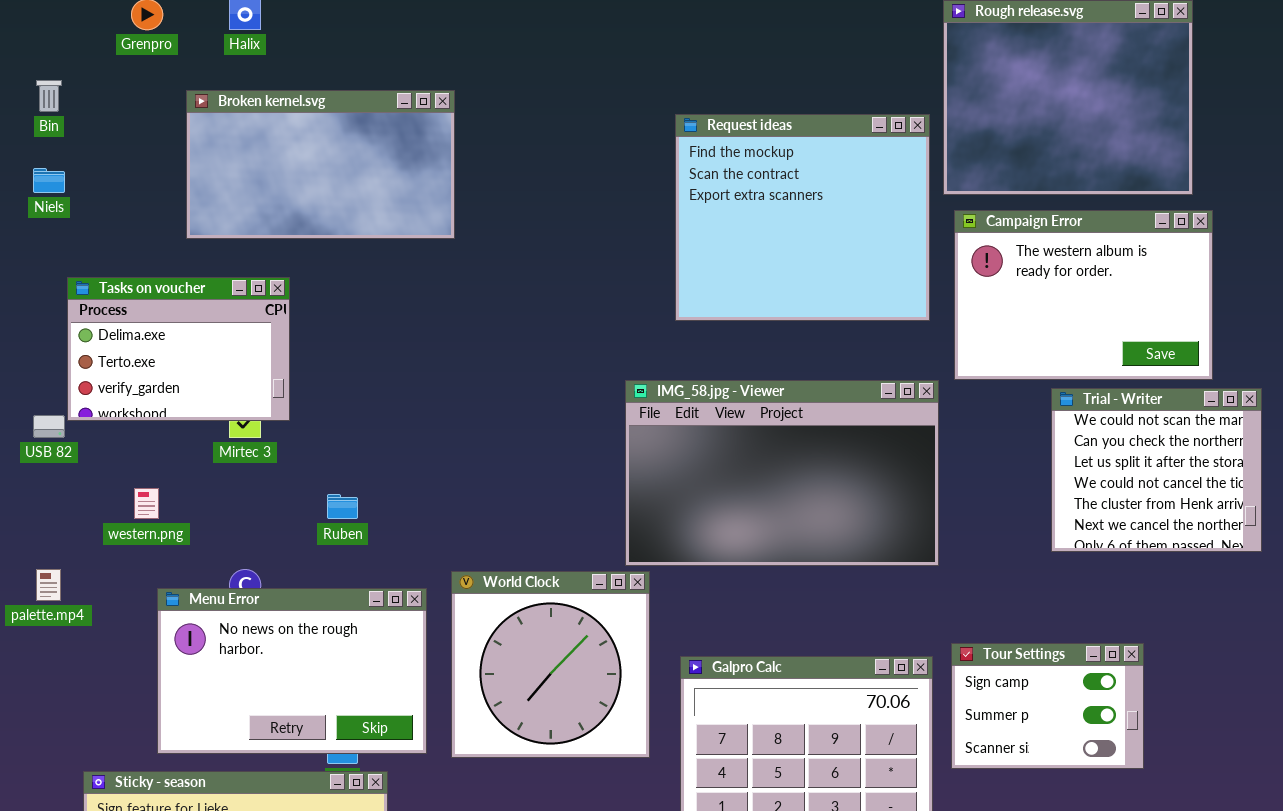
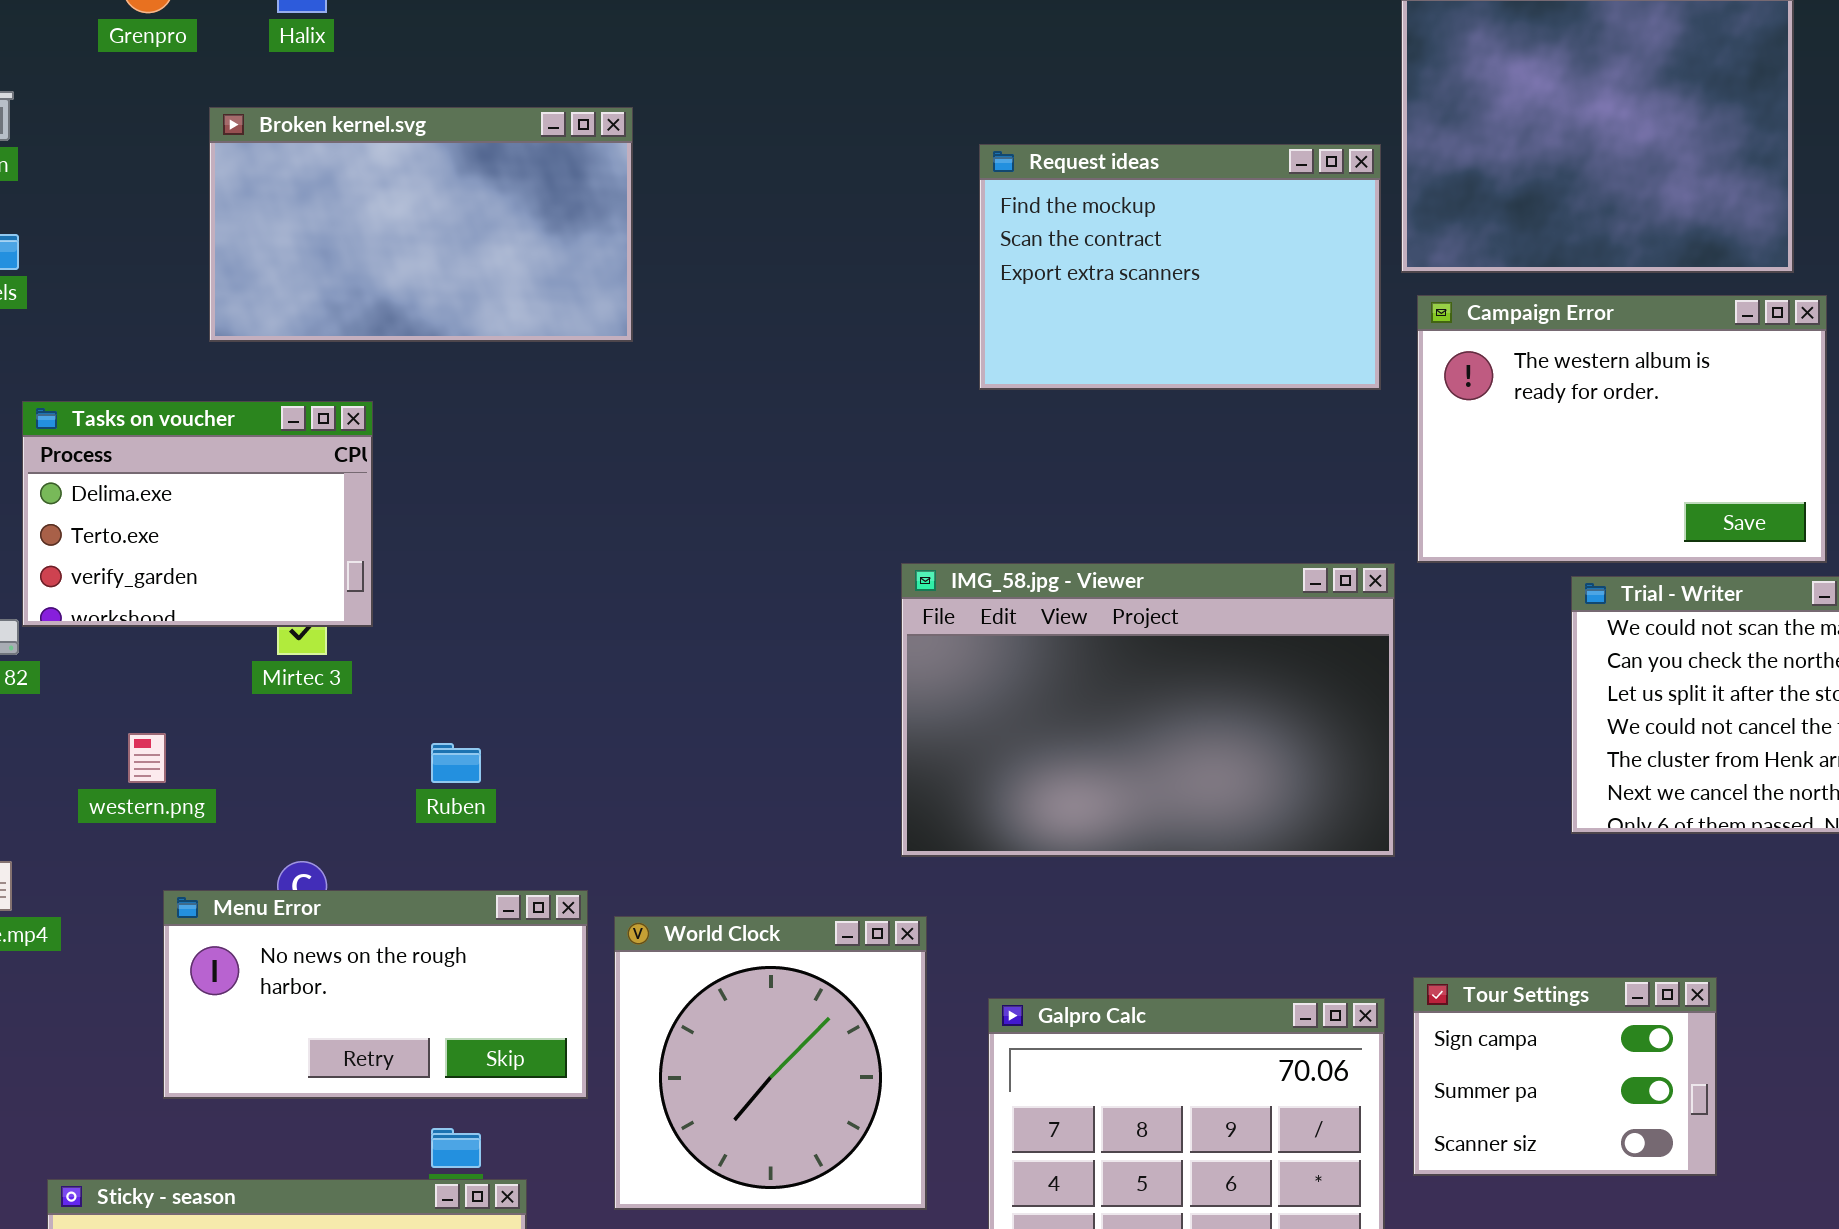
Request ideas: [675,114,930,321] -> [979,144,1381,390], resized
World Clock: [451,571,650,758] -> [614,916,927,1210], moved
Menu Error: [157,588,427,754] -> [163,890,588,1099], resized

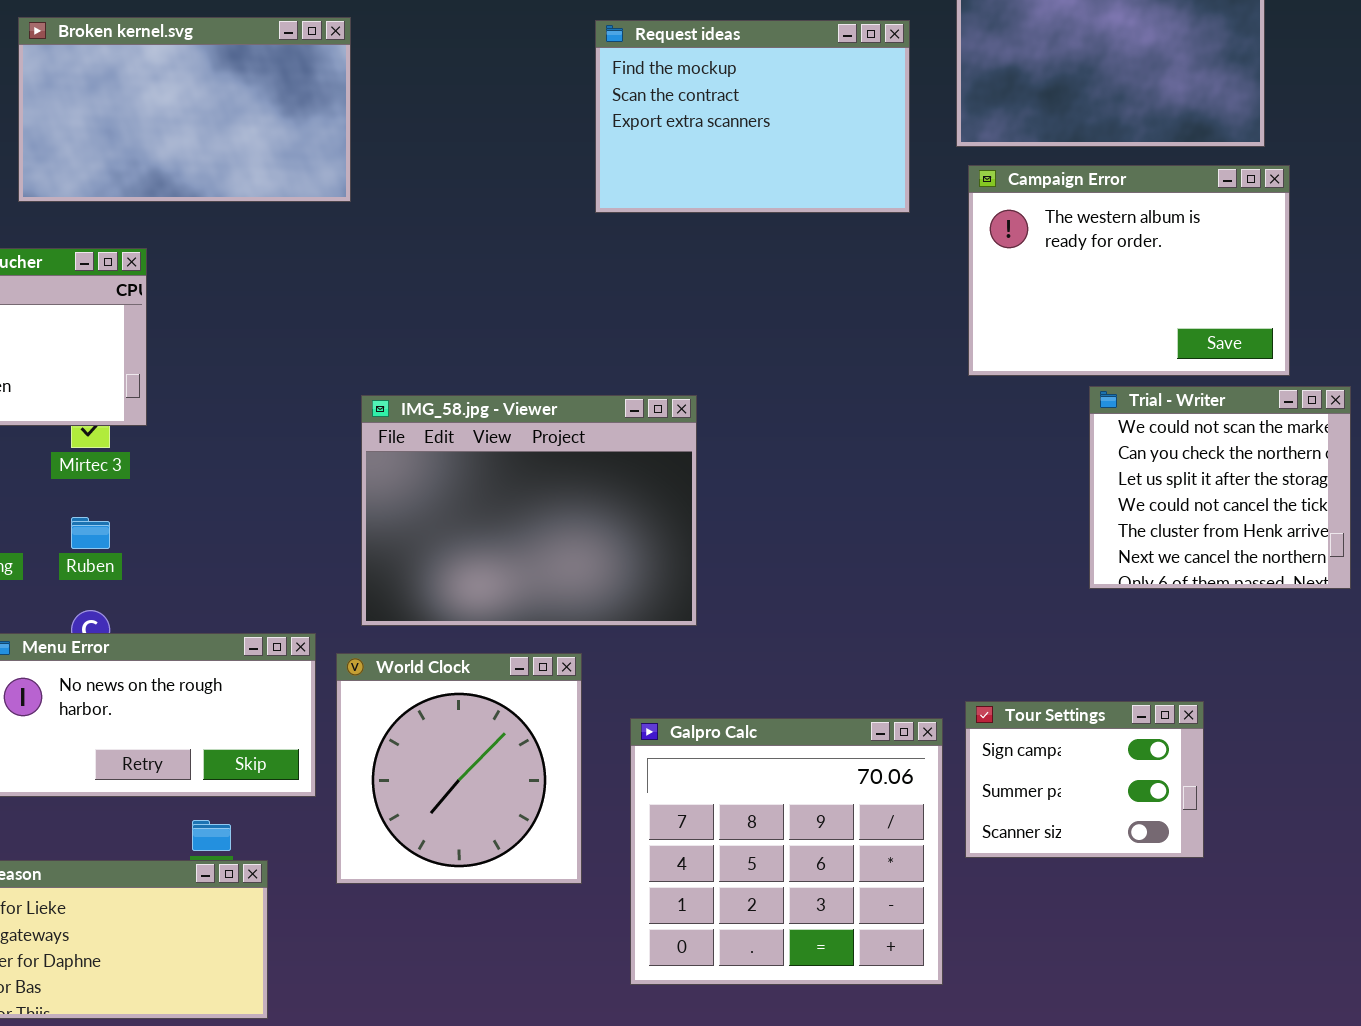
Request ideas: [979,144,1381,390] -> [595,20,910,213], moved
IMG_58.jpg - Viewer: [901,563,1395,857] -> [361,395,697,626], moved, resized
Ruben: [431,743,481,783] -> [71,517,110,549], moved

